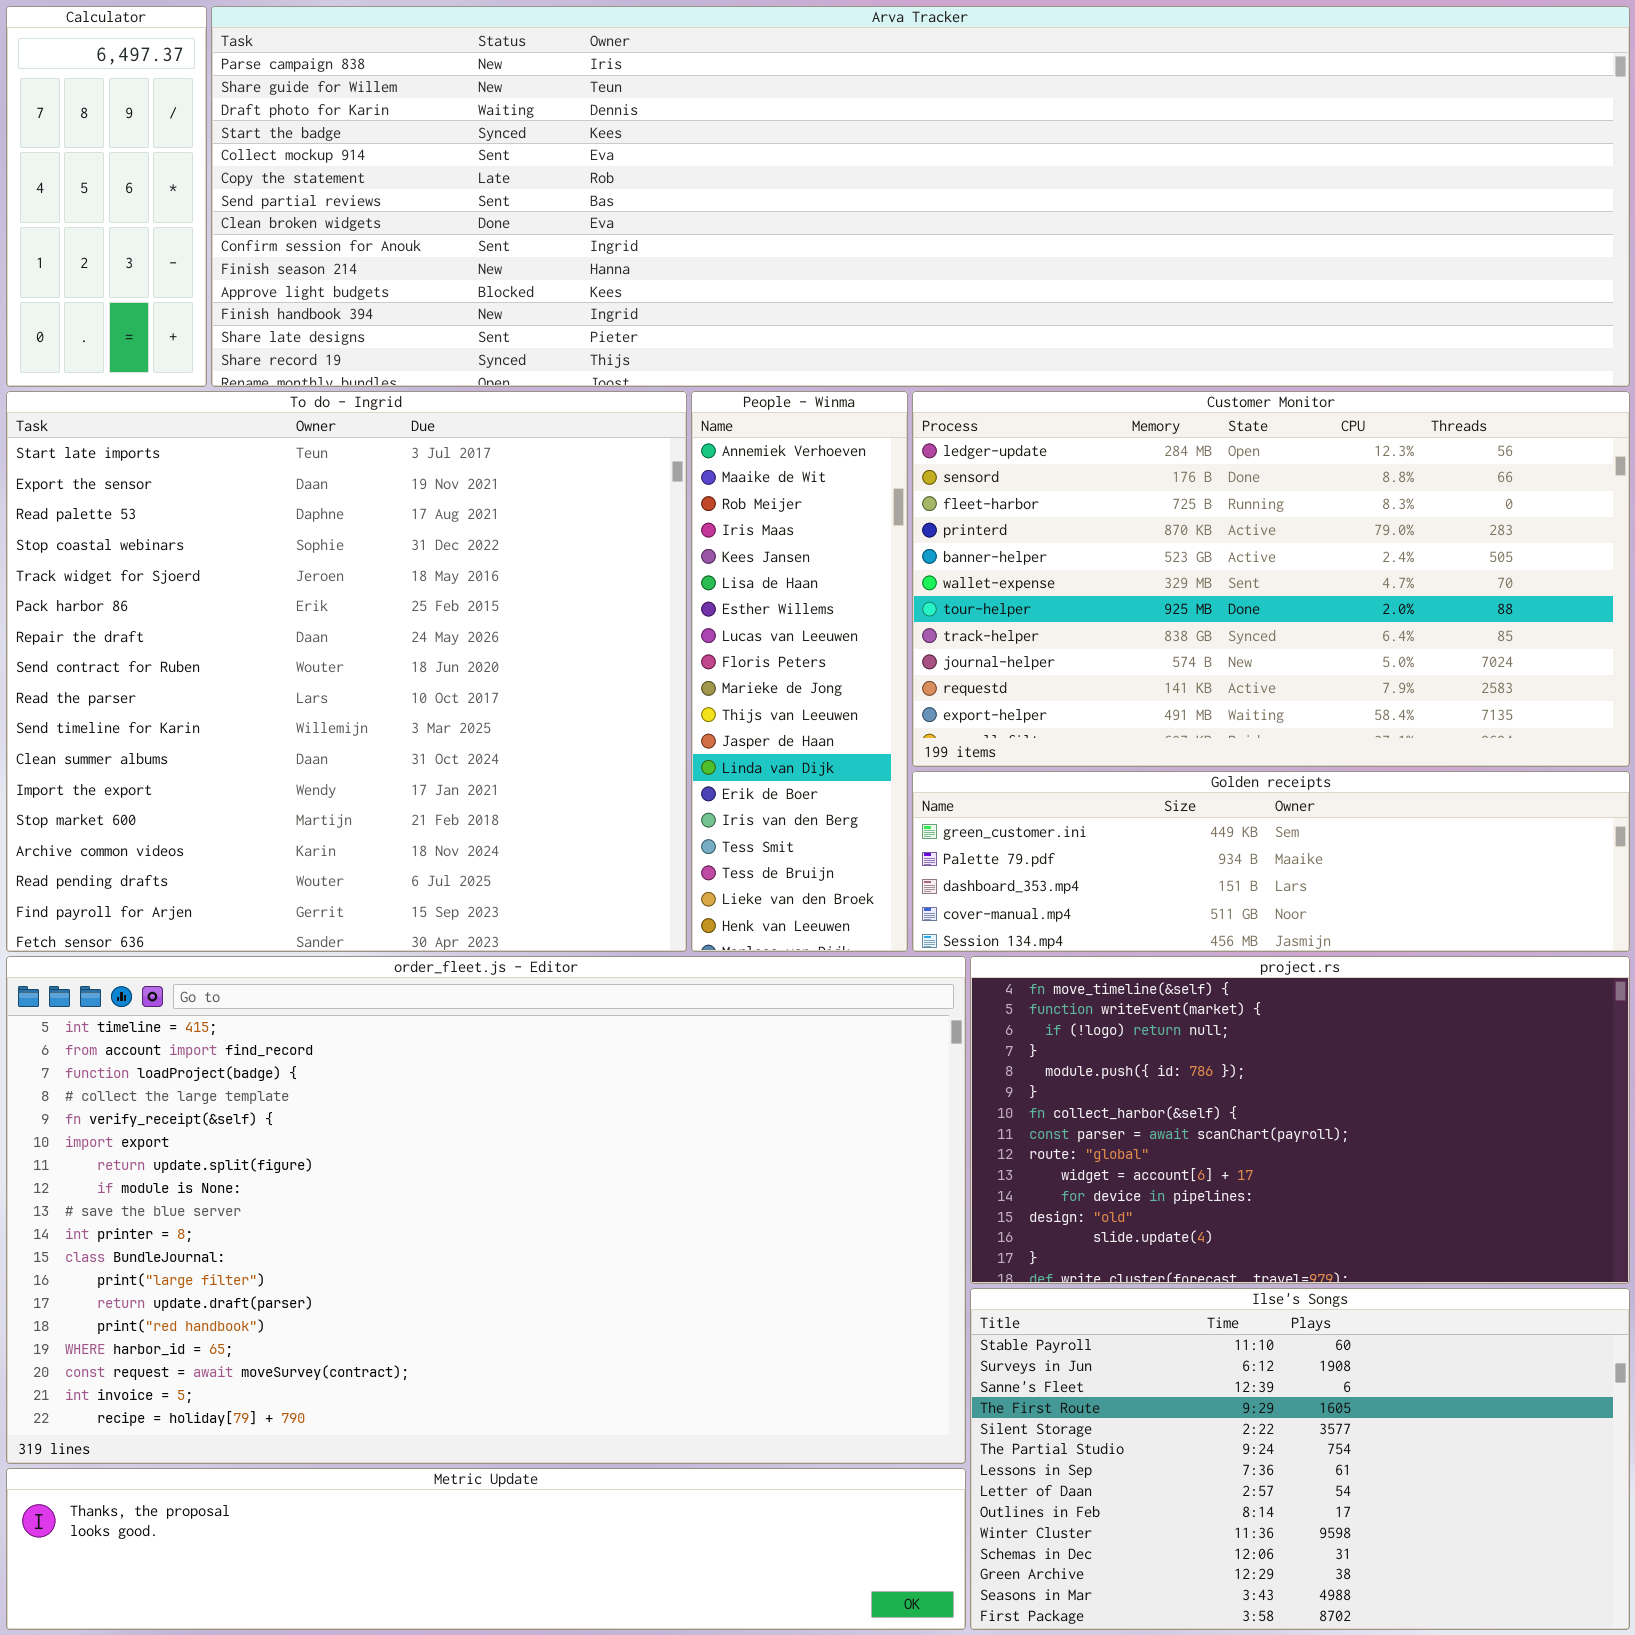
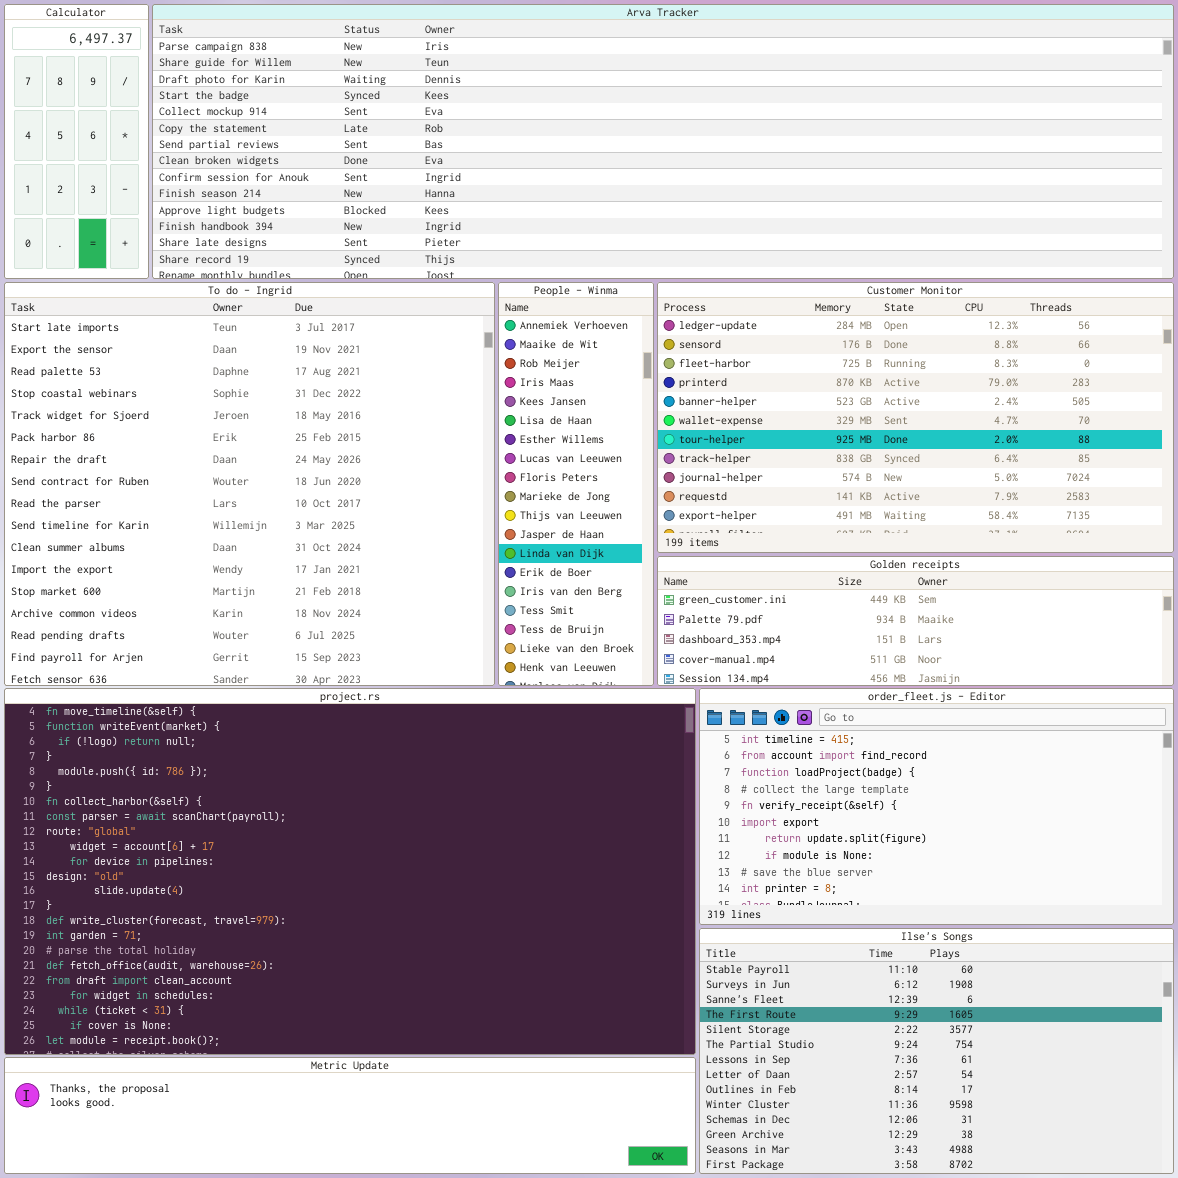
order_fleet.js - Editor: [6,956,966,1464] -> [699,688,1174,925], moved, resized
project.rs: [970,956,1630,1284] -> [4,688,696,1055], moved, resized

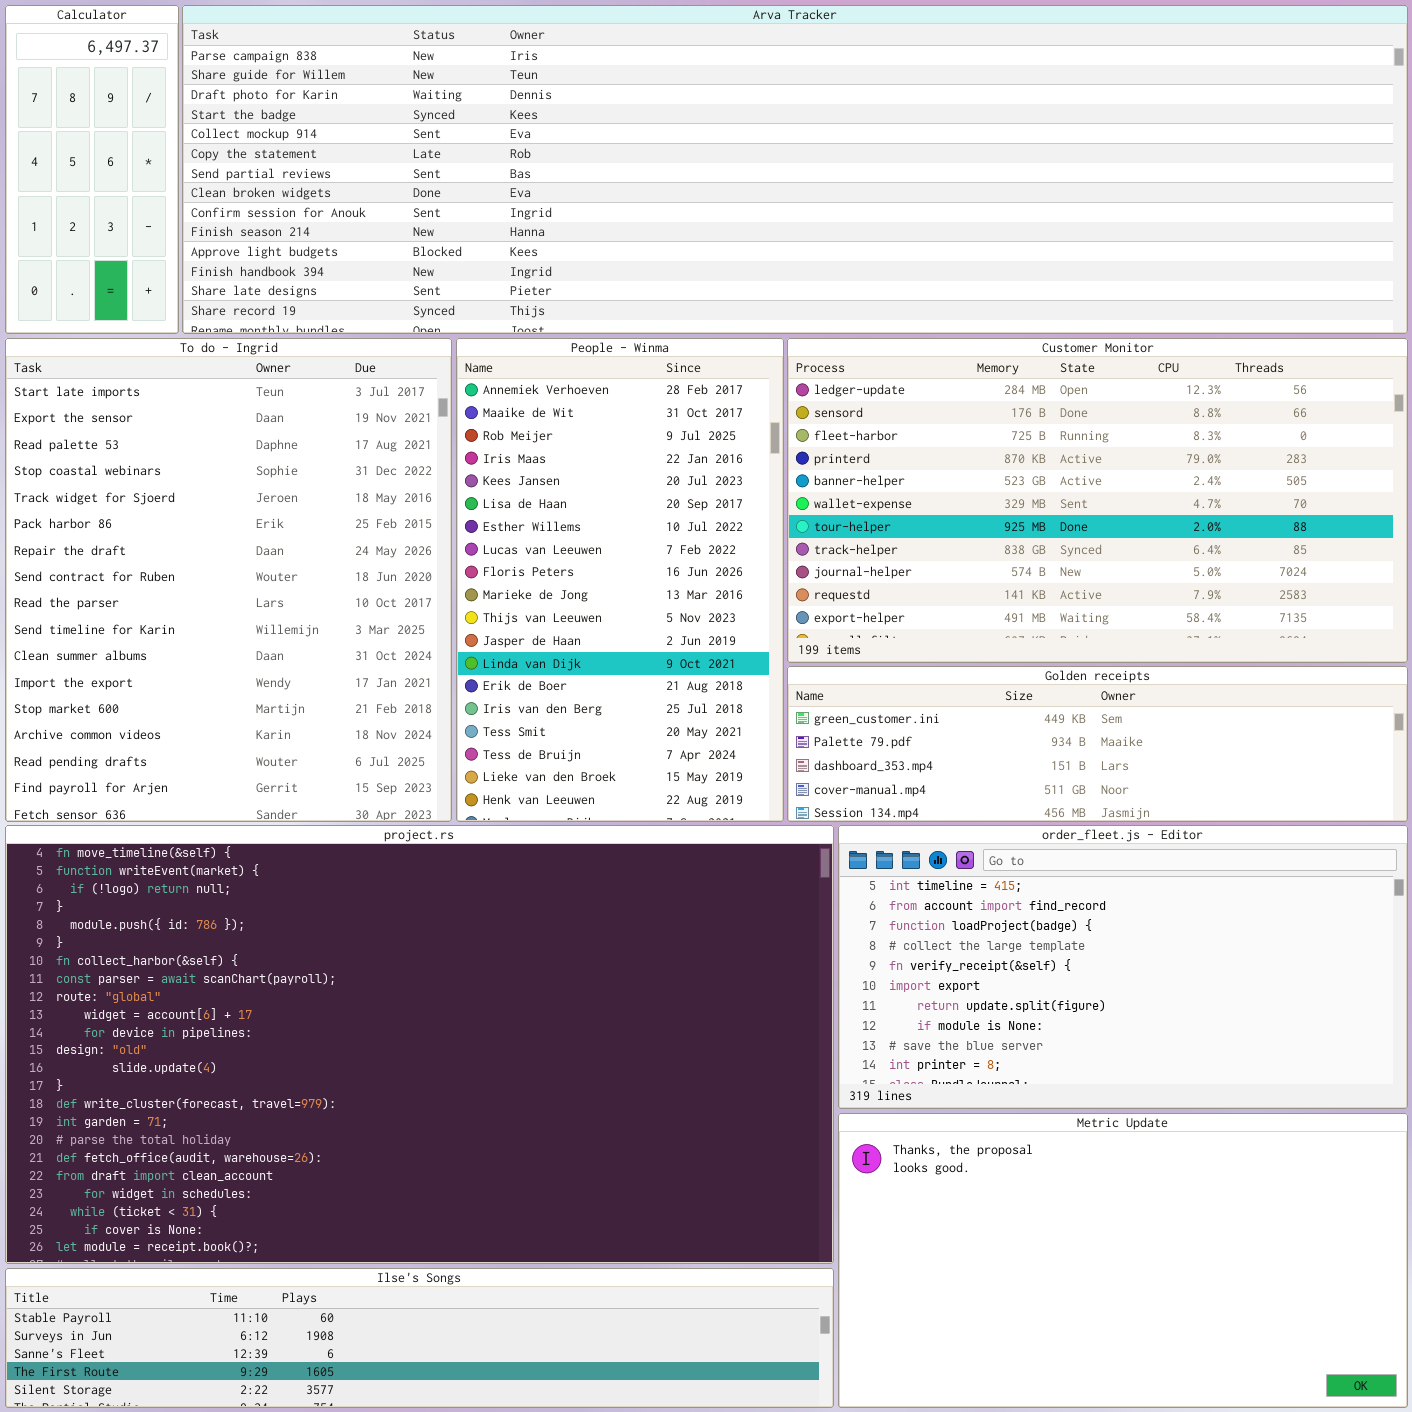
To do - Ingrid: [4,282,495,686] -> [5,338,452,822], resized
People - Winma: [498,282,654,686] -> [456,338,784,822], resized
Ilse's Songs: [699,928,1174,1174] -> [5,1268,834,1408], moved, resized
Metric Update: [4,1057,696,1174] -> [838,1113,1408,1408], moved, resized

